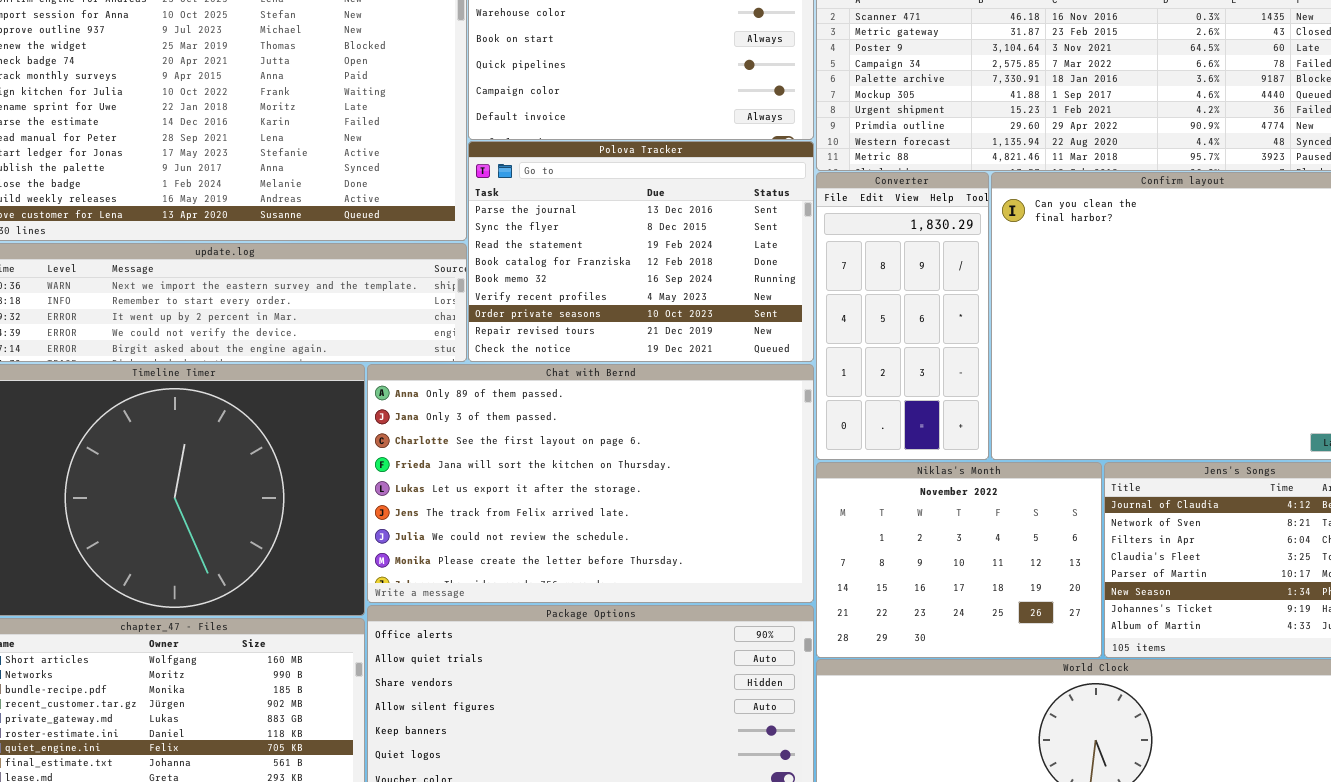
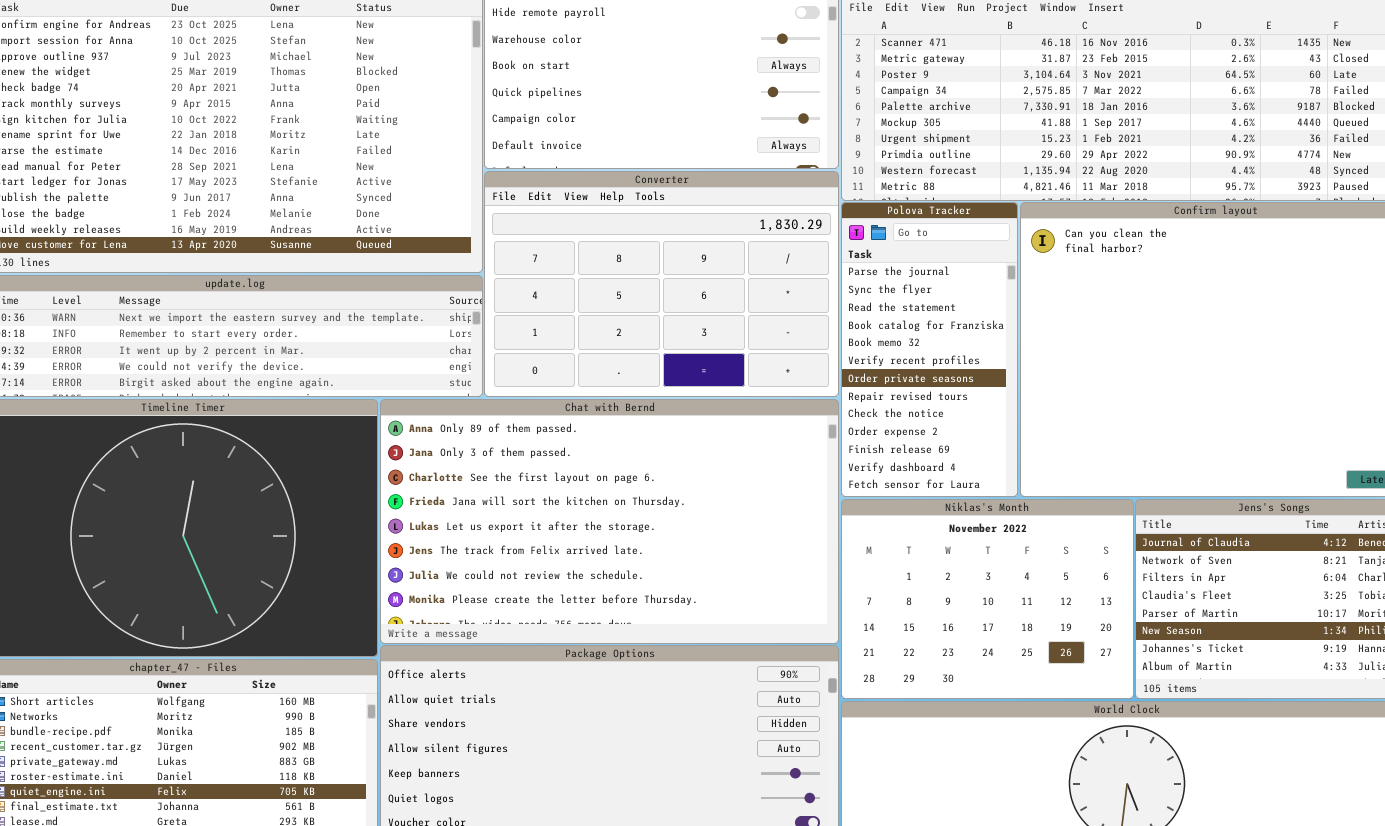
Polova Tracker: [468,141,814,362] -> [841,202,1018,497], moved, resized
Converter: [816,172,989,460] -> [484,171,839,397], moved, resized

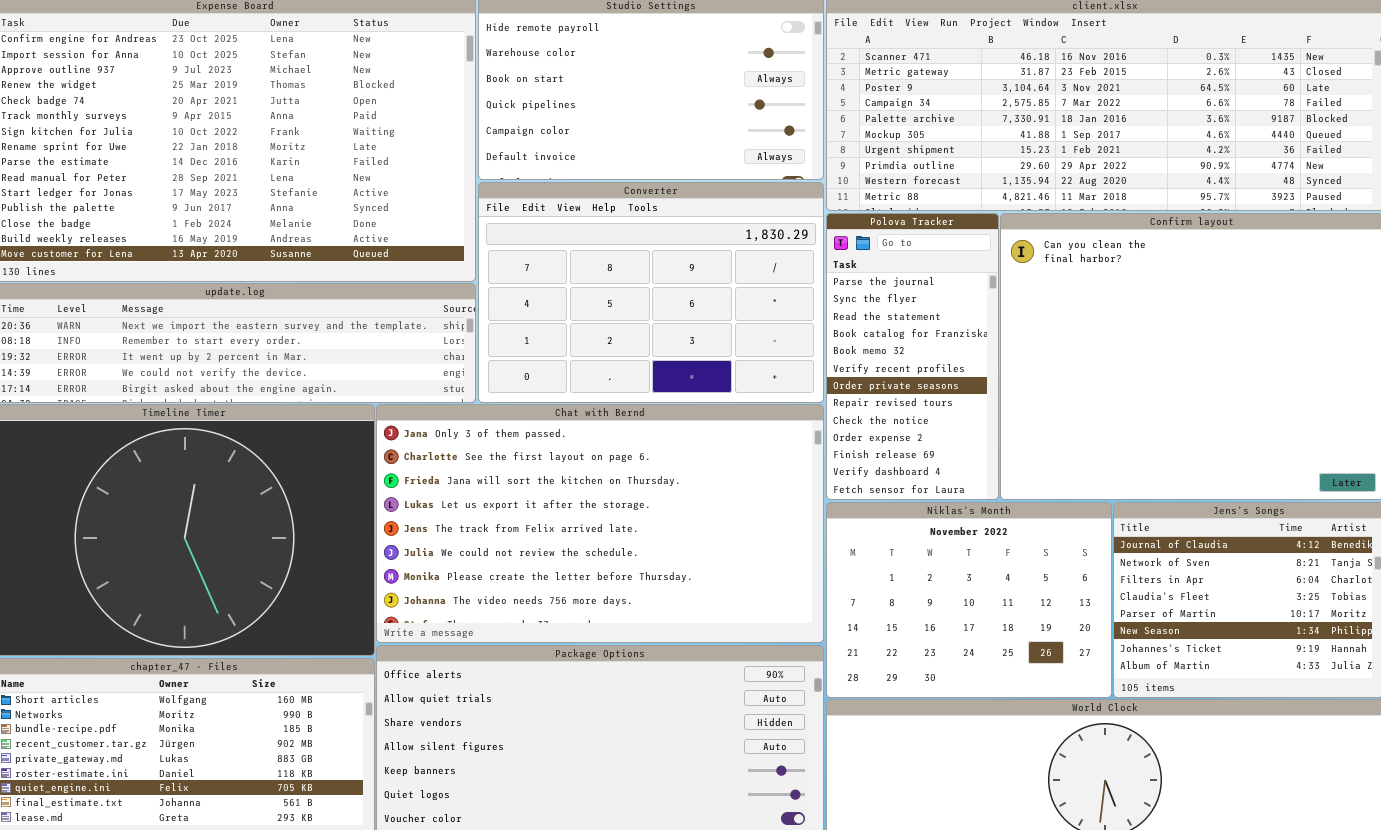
Chat with Bernd: [380,399,839,644] -> [376,404,824,643], scrolled down 1 row

